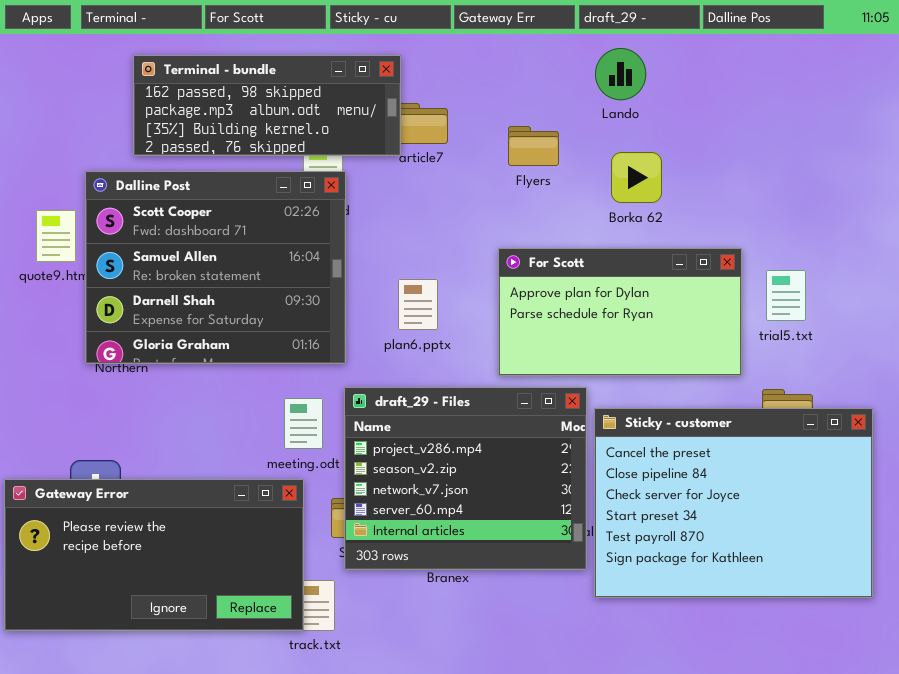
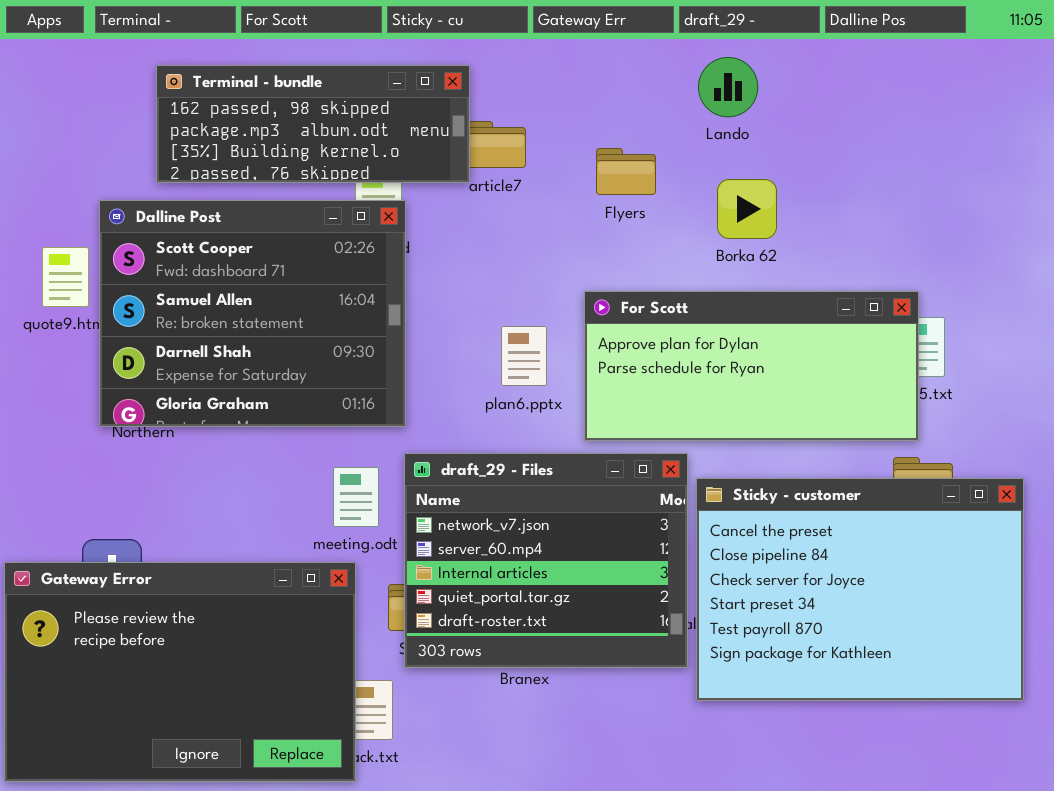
For Scott: [498,248,742,376] -> [584,291,919,441], resized
plan6.pptx: [398,279,438,330] -> [501,326,547,386], moved
draft_29 - Files: [344,387,587,570] -> [404,453,688,668], scrolled down 2 rows
Gateway Error: [4,479,304,631] -> [4,562,356,782], resized

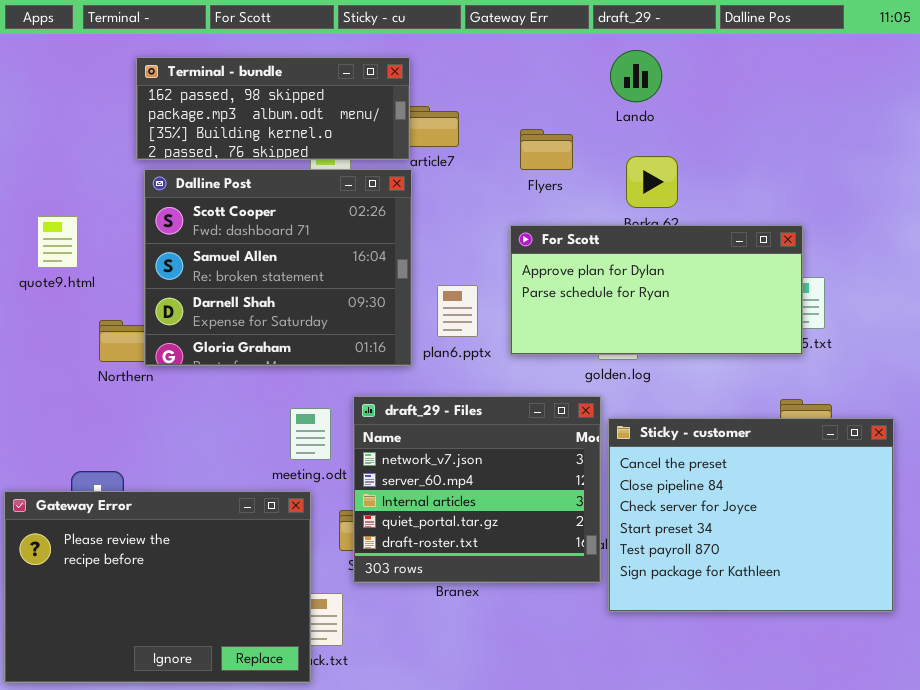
Dalline Post: [99,200,406,427] -> [144,169,412,366], moved
For Scott: [584,291,919,441] -> [510,225,803,355], moved

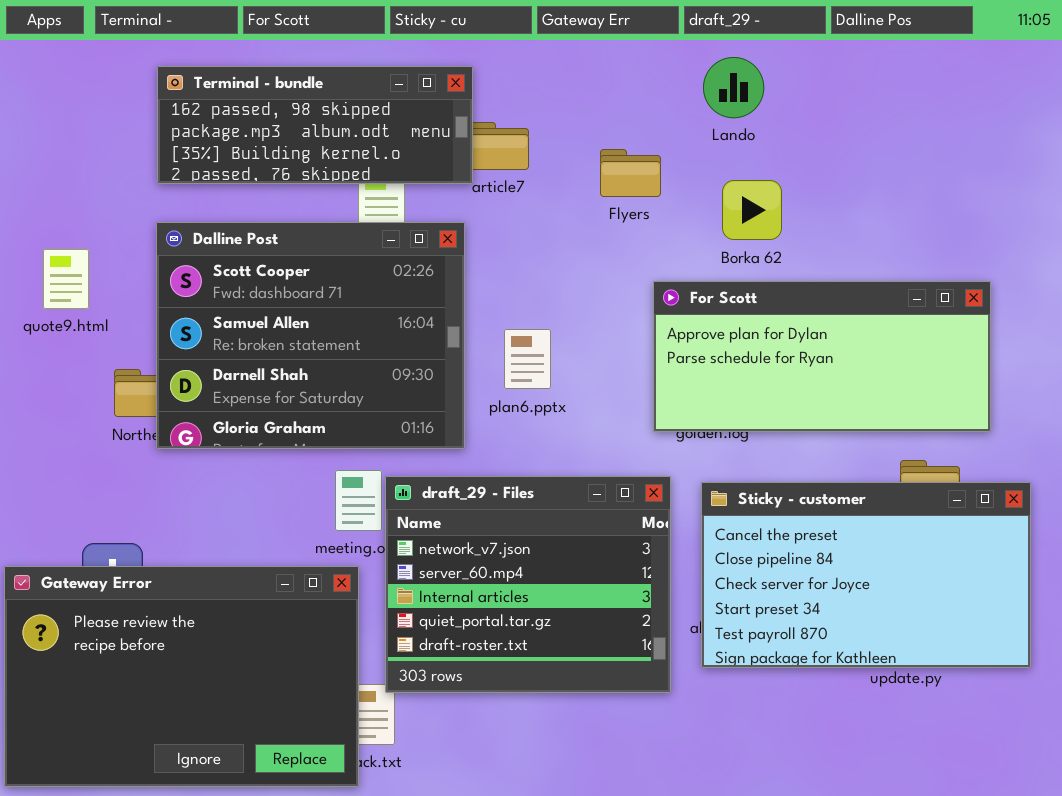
Dalline Post: [144,169,412,366] -> [156,222,465,449], moved
For Scott: [510,225,803,355] -> [653,281,991,432], moved
draft_29 - Files: [353,396,601,583] -> [385,476,671,693], moved
Sticky - customer: [608,418,894,612] -> [701,482,1031,668], resized

